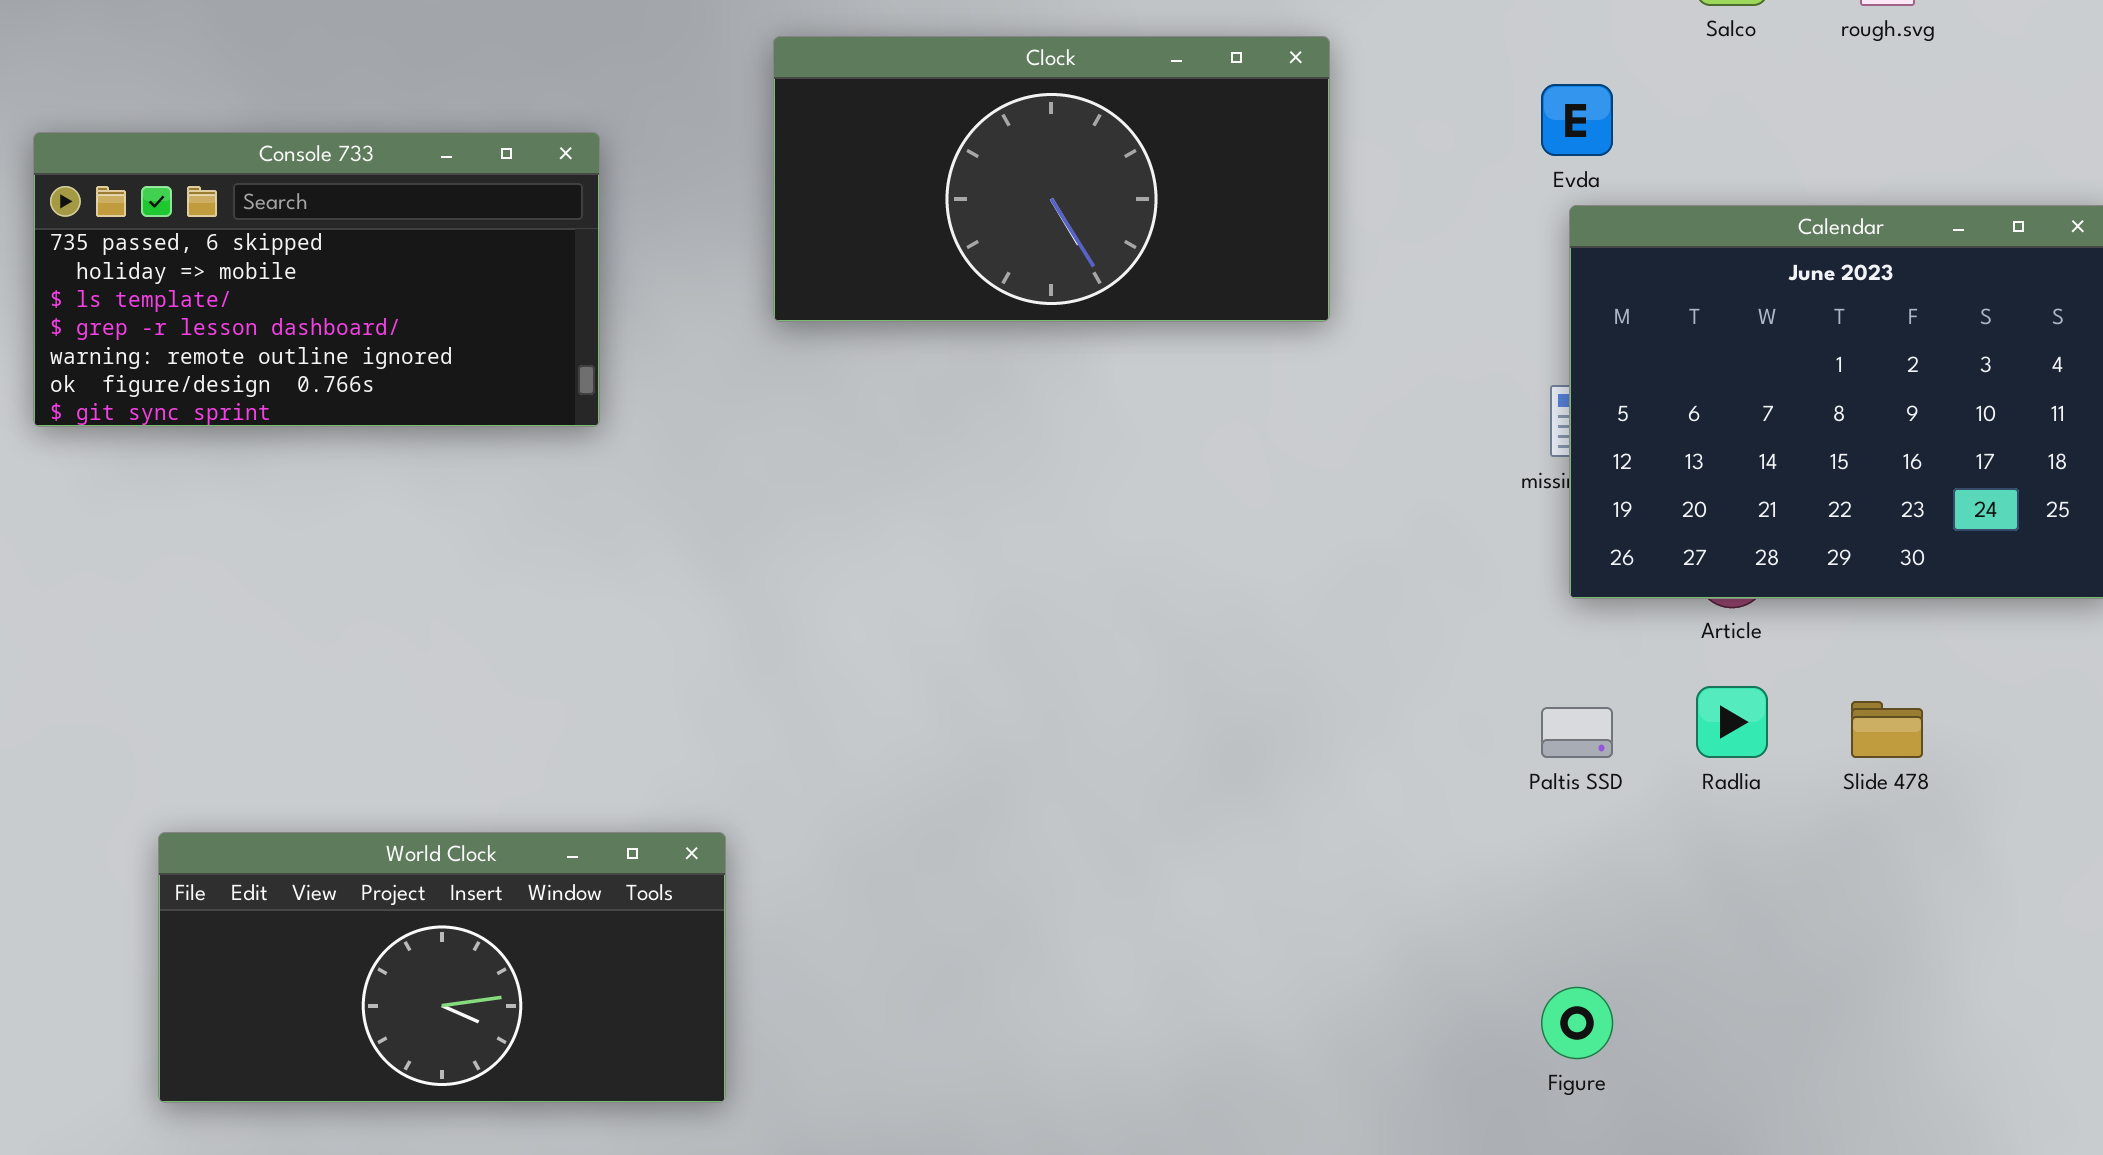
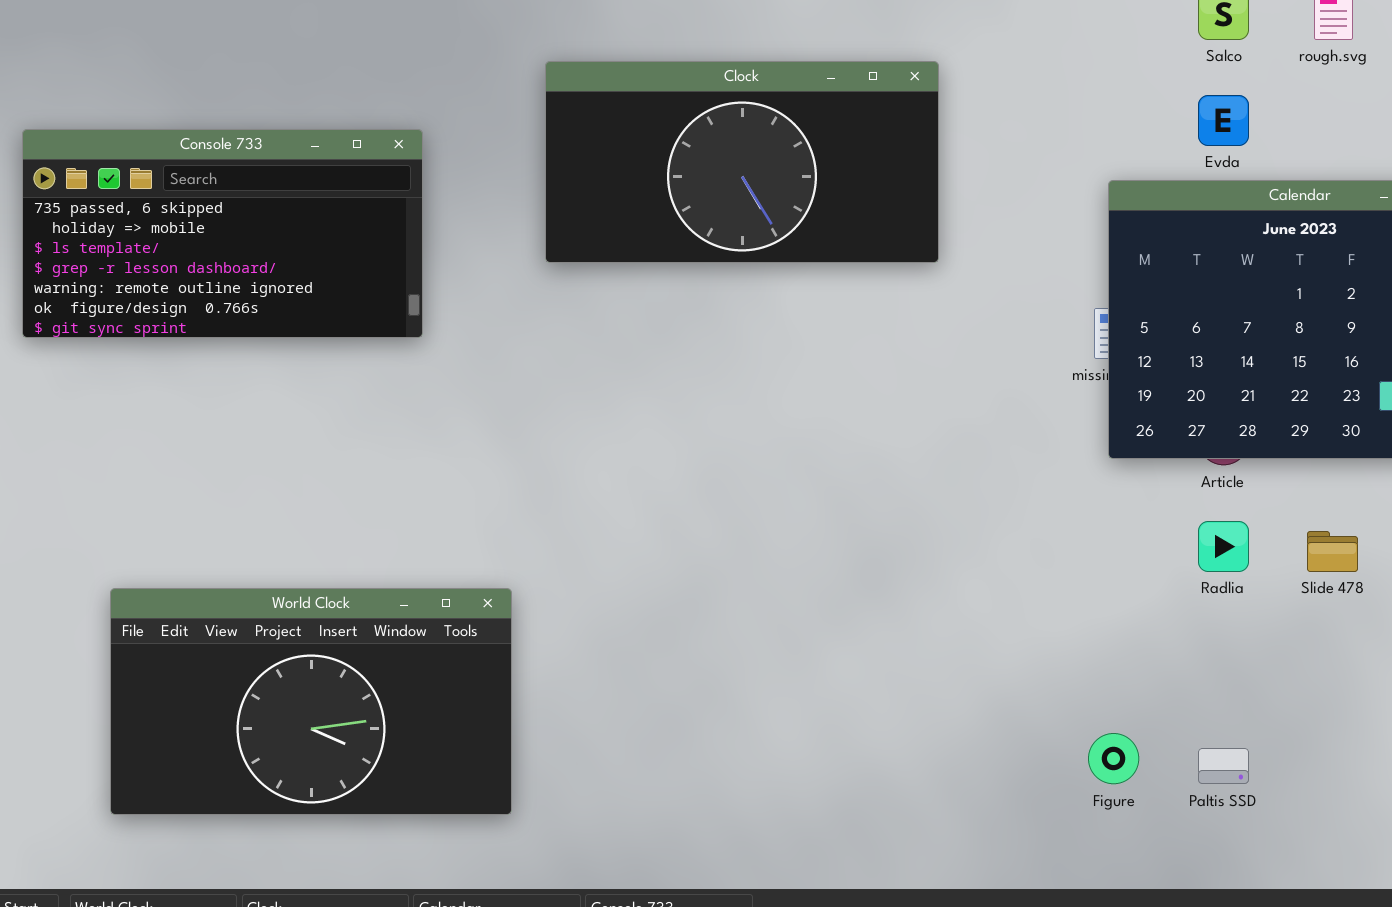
Evda: [1541,84,1613,156] -> [1198,95,1249,146], moved
Paltis SSD: [1541,707,1613,758] -> [1198,748,1249,784], moved
World Clock: [158,832,726,1103] -> [110,588,512,815], resized

